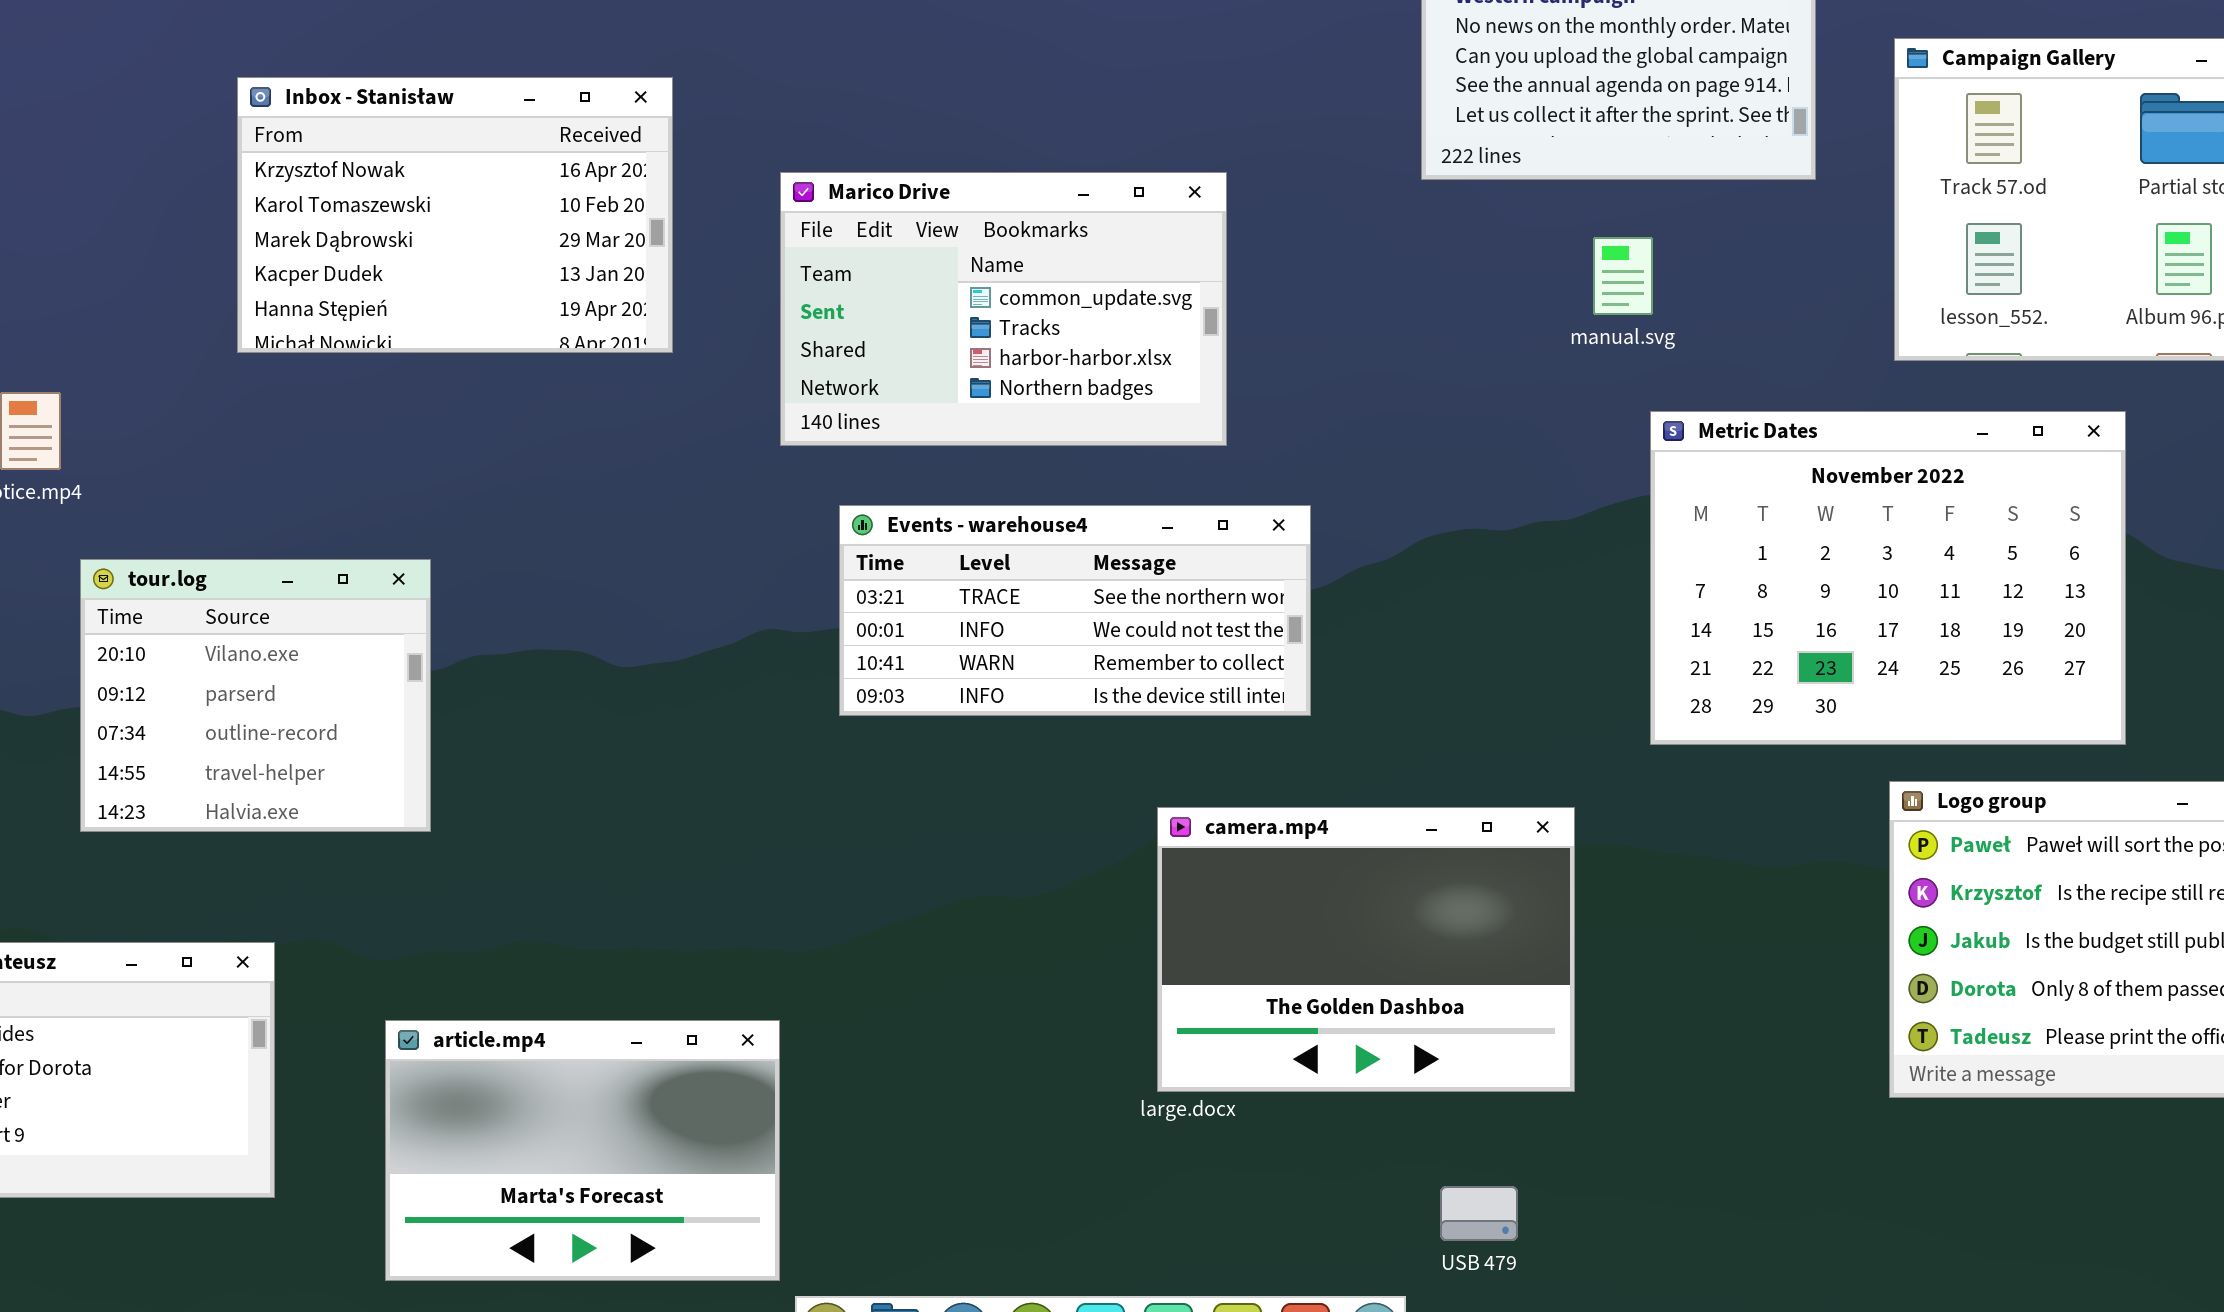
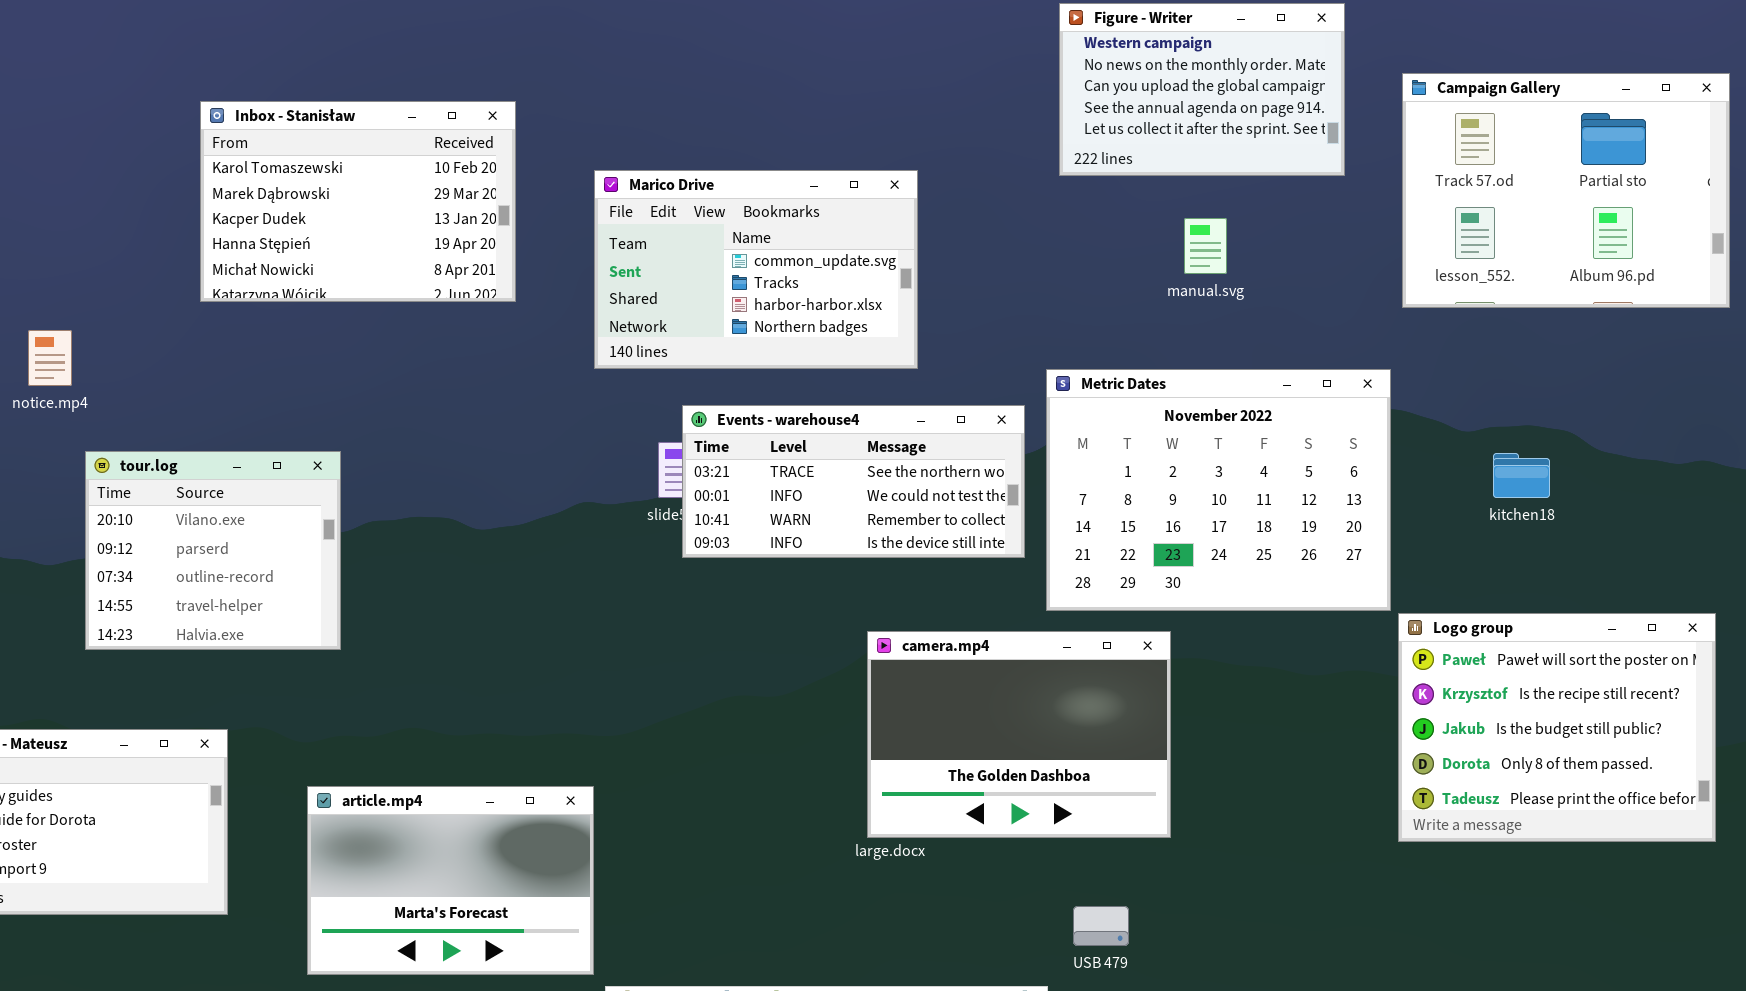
Inbox - Stanisław: [237,77,673,353] -> [200,101,516,302], scrolled down 1 row
Metric Dates: [1650,411,2126,745] -> [1046,369,1391,611], moved
Events - warehouse4: [839,505,1311,716] -> [682,405,1025,558], moved

